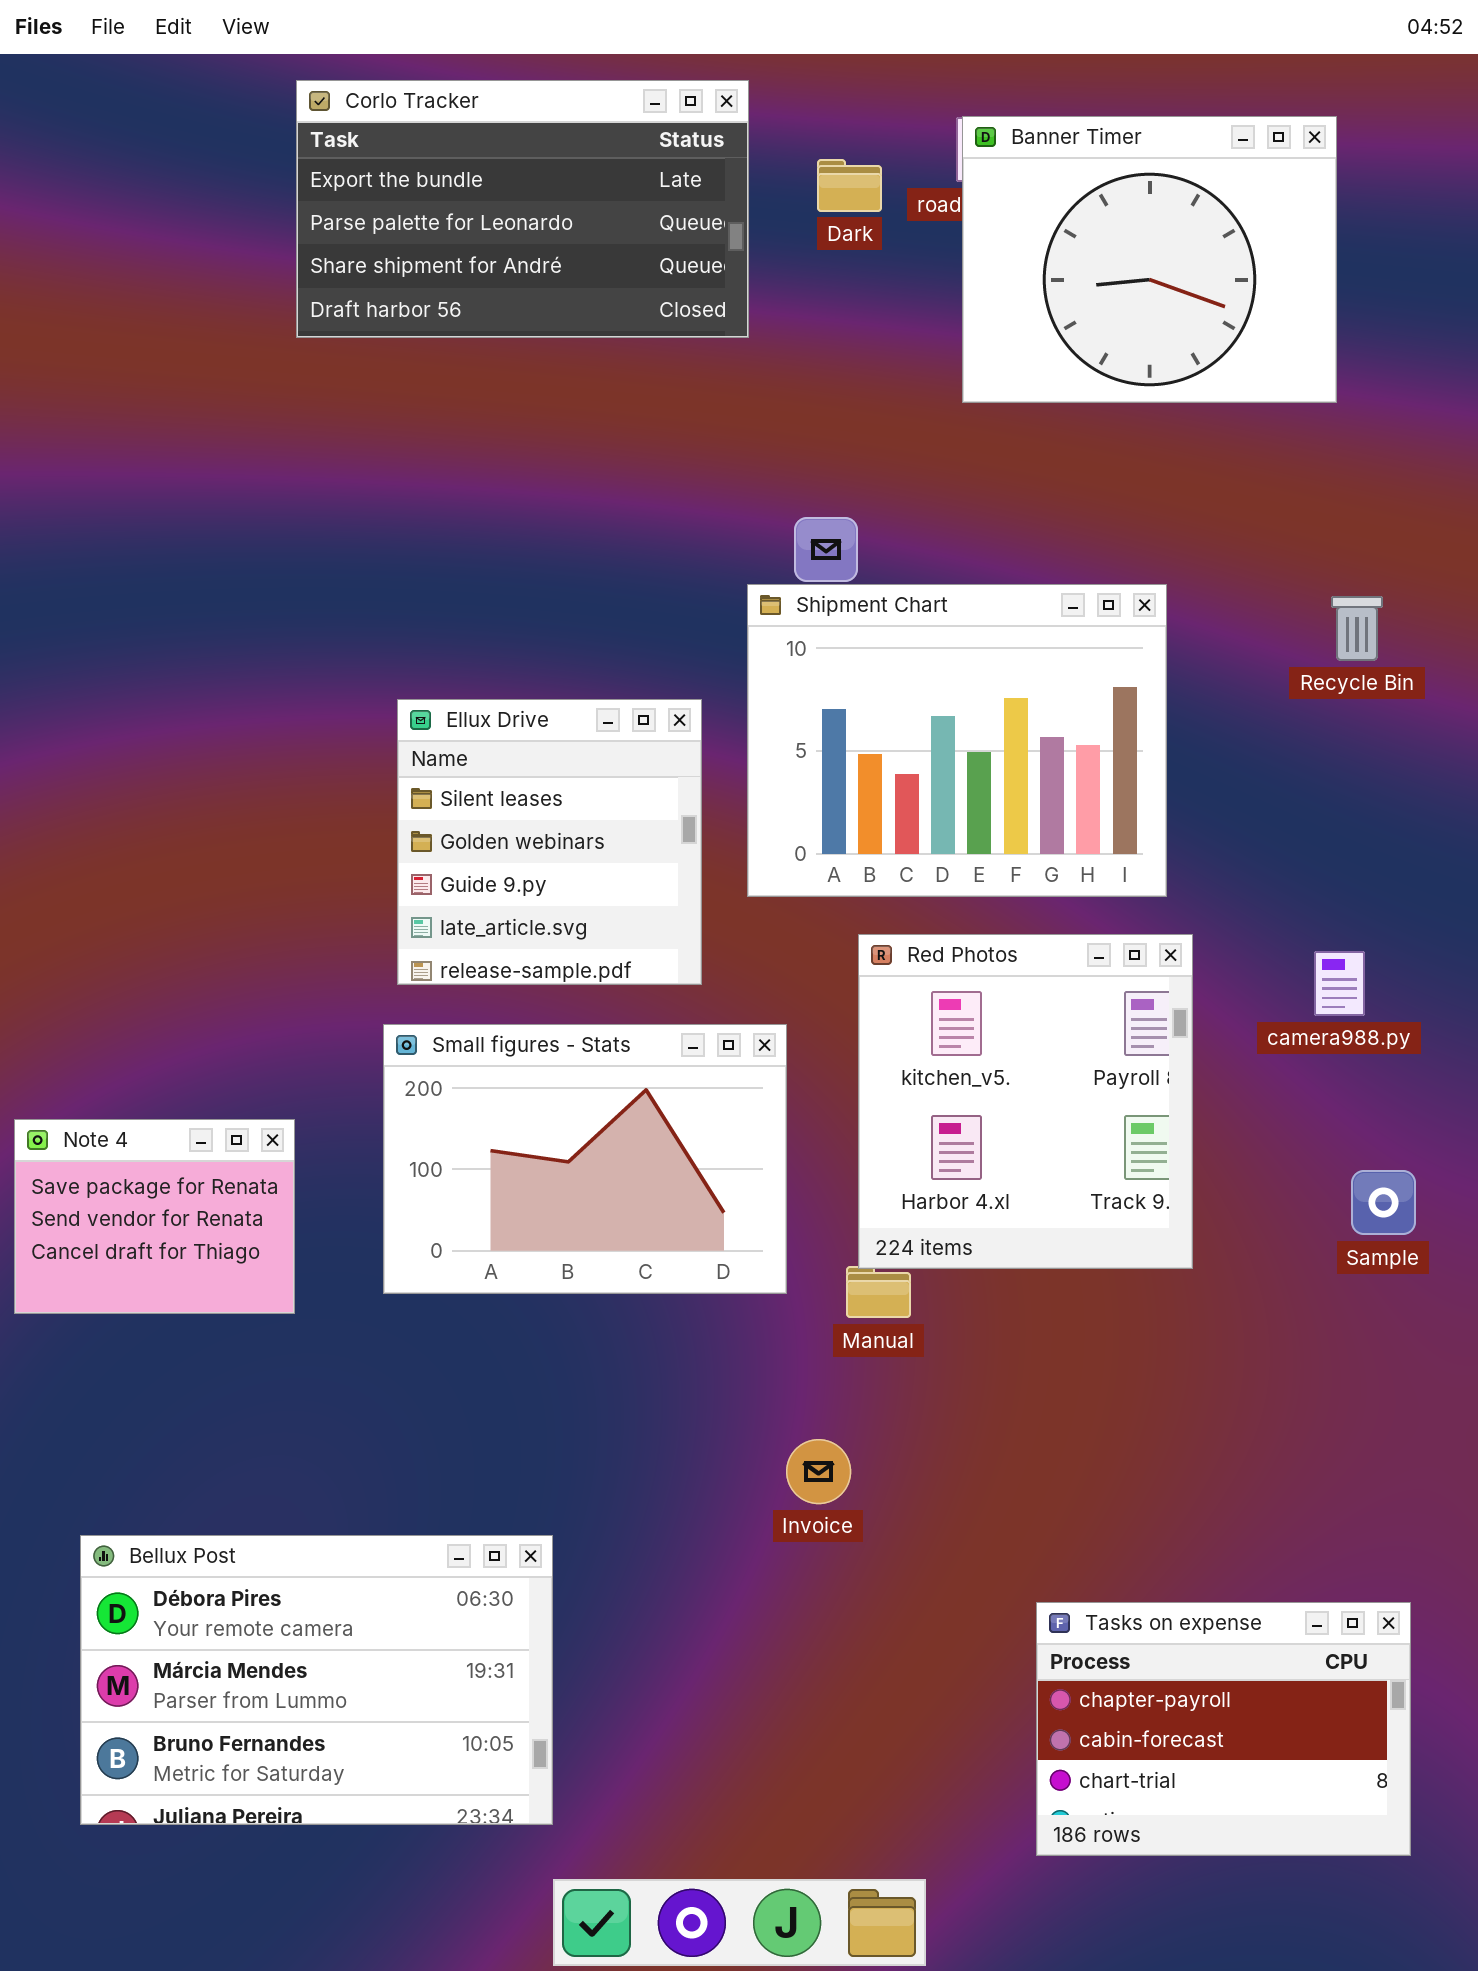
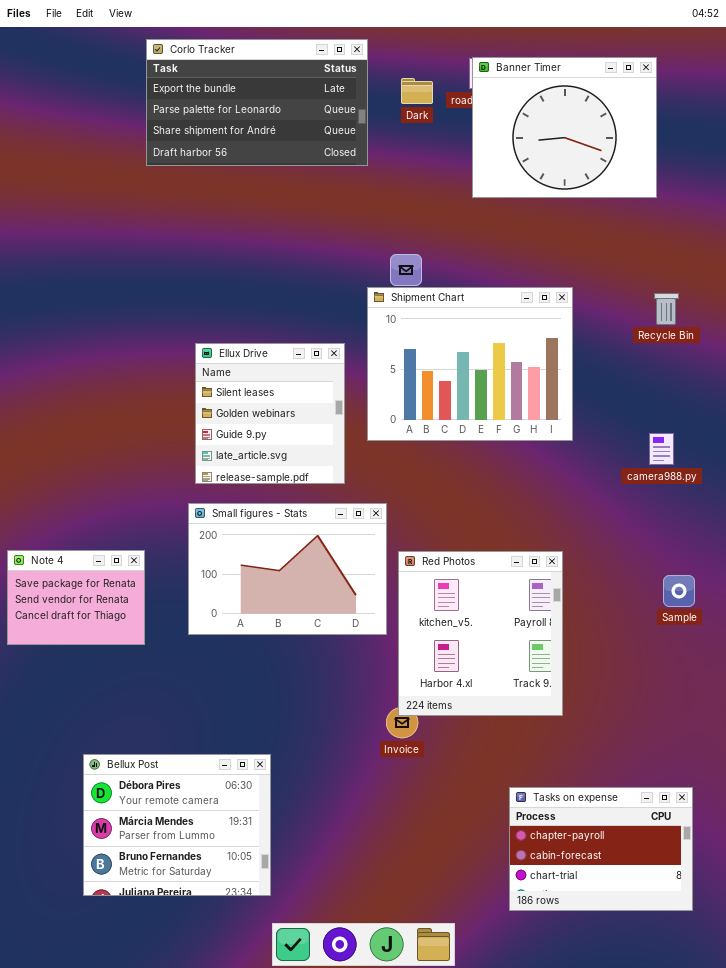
Red Photos: [858,934,1193,1269] -> [398,551,563,716], moved
camera988.py: [1314,951,1365,1016] -> [649,433,674,465], moved
Bellux Post: [80,1535,553,1825] -> [83,754,271,896], resized

